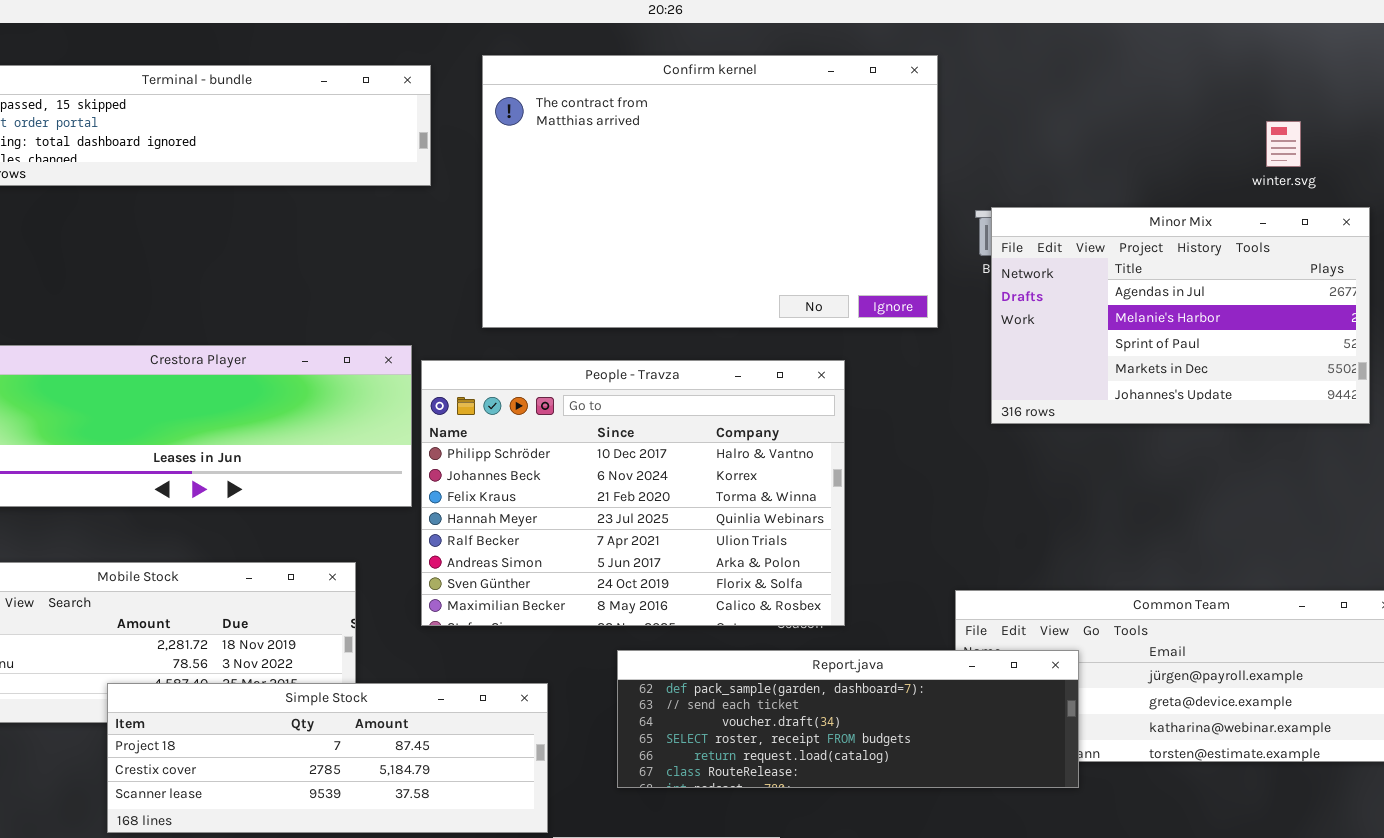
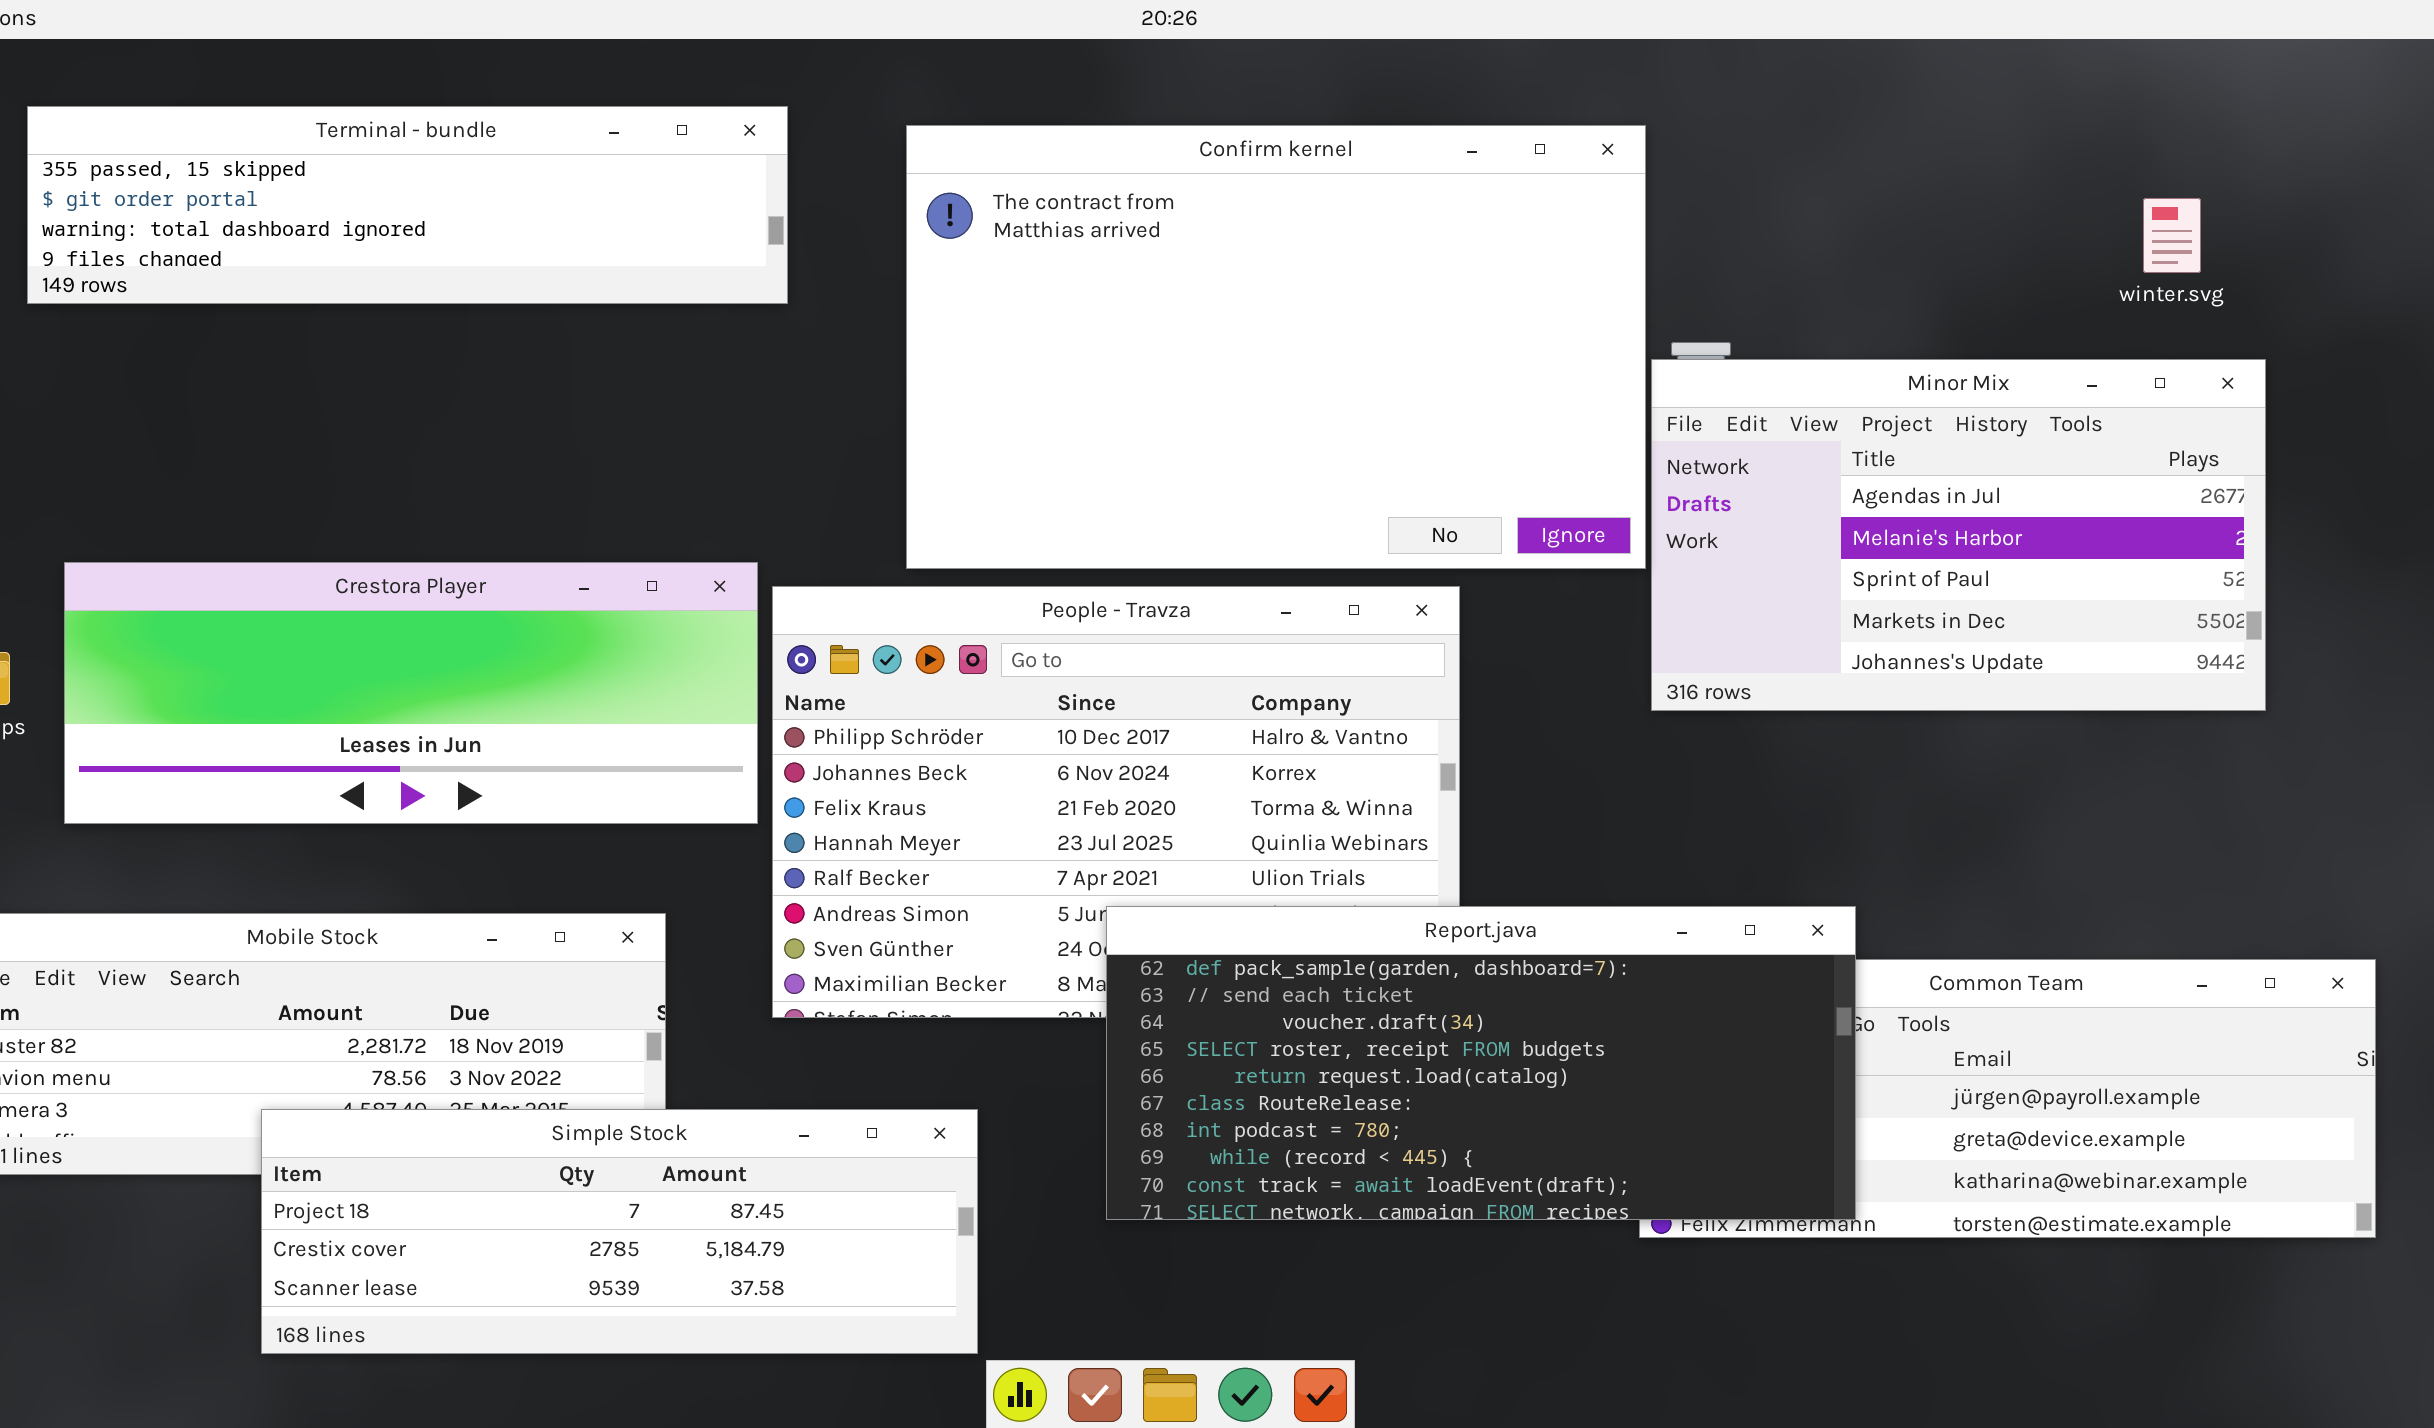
Confirm kernel: [482,55,938,328] -> [906,125,1646,569], moved
Minor Mix: [991,207,1370,424] -> [1651,359,2266,711], moved
Report.java: [617,650,1079,788] -> [1106,906,1856,1220], moved, resized

